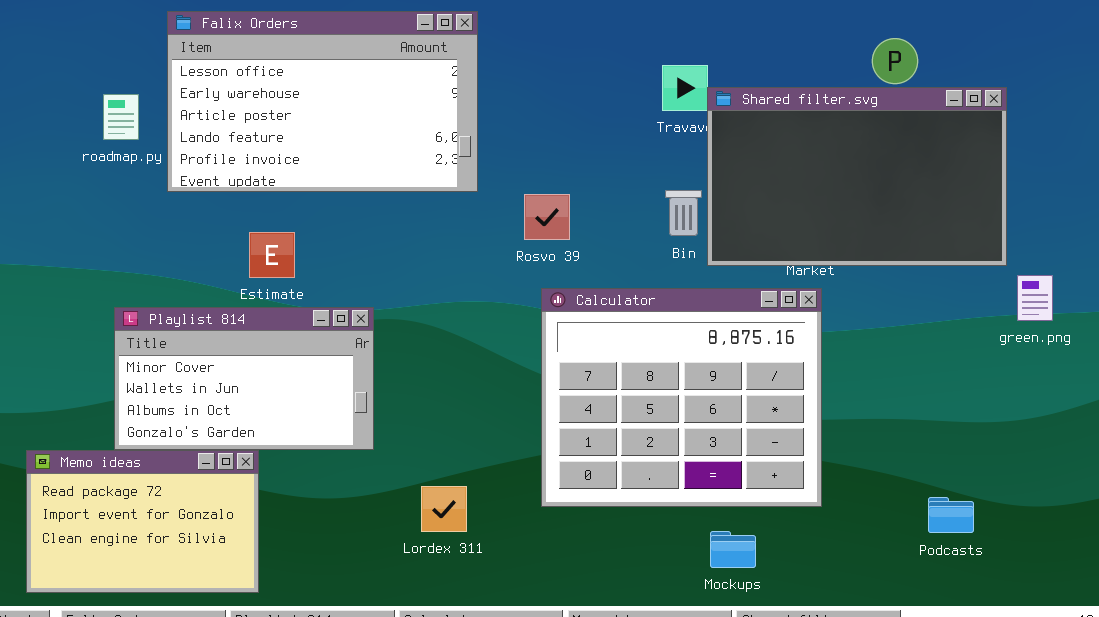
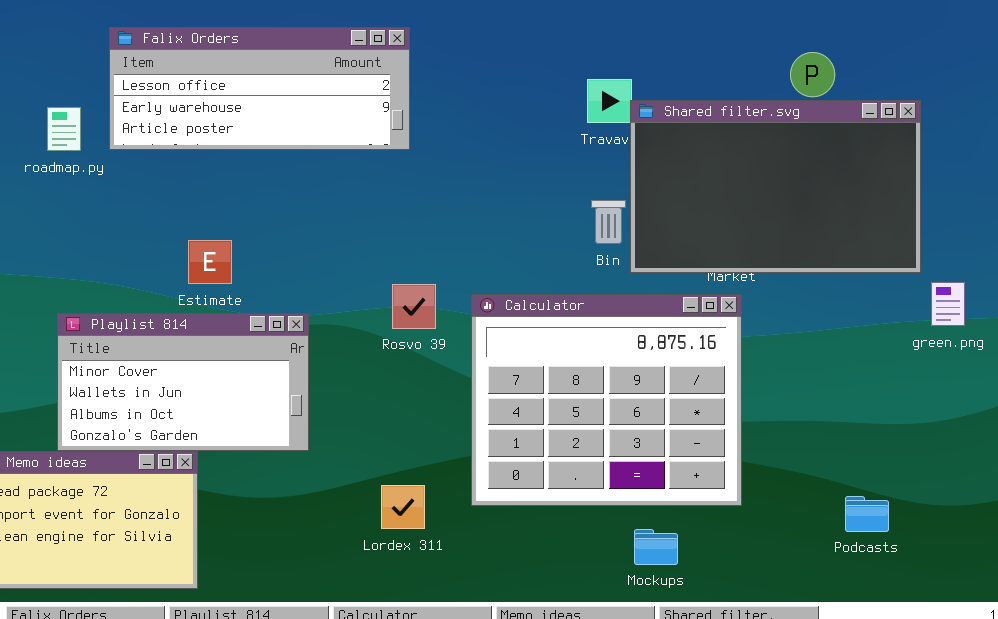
Falix Orders: [167,11,478,192] -> [109,27,410,150], resized
Rosvo 39: [524,194,570,240] -> [392,284,436,329], moved
Lordex 311: [421,486,467,532] -> [381,485,425,529], moved

